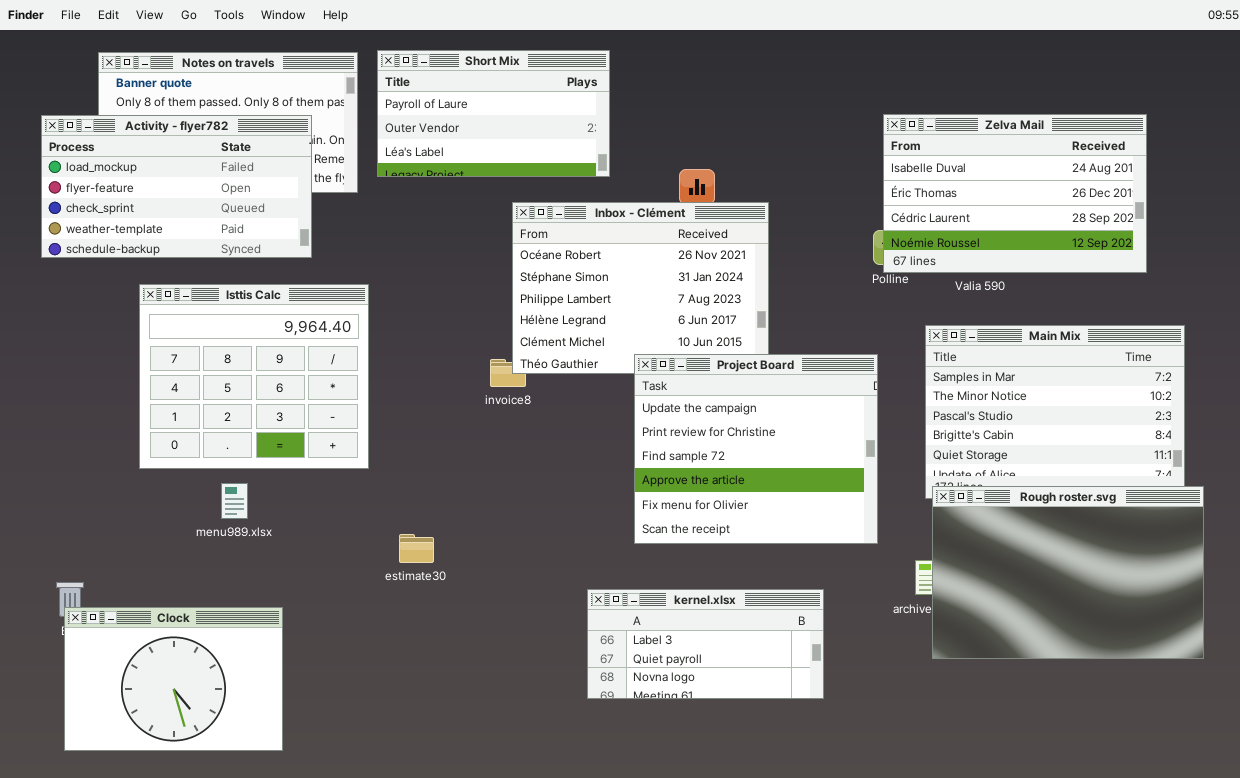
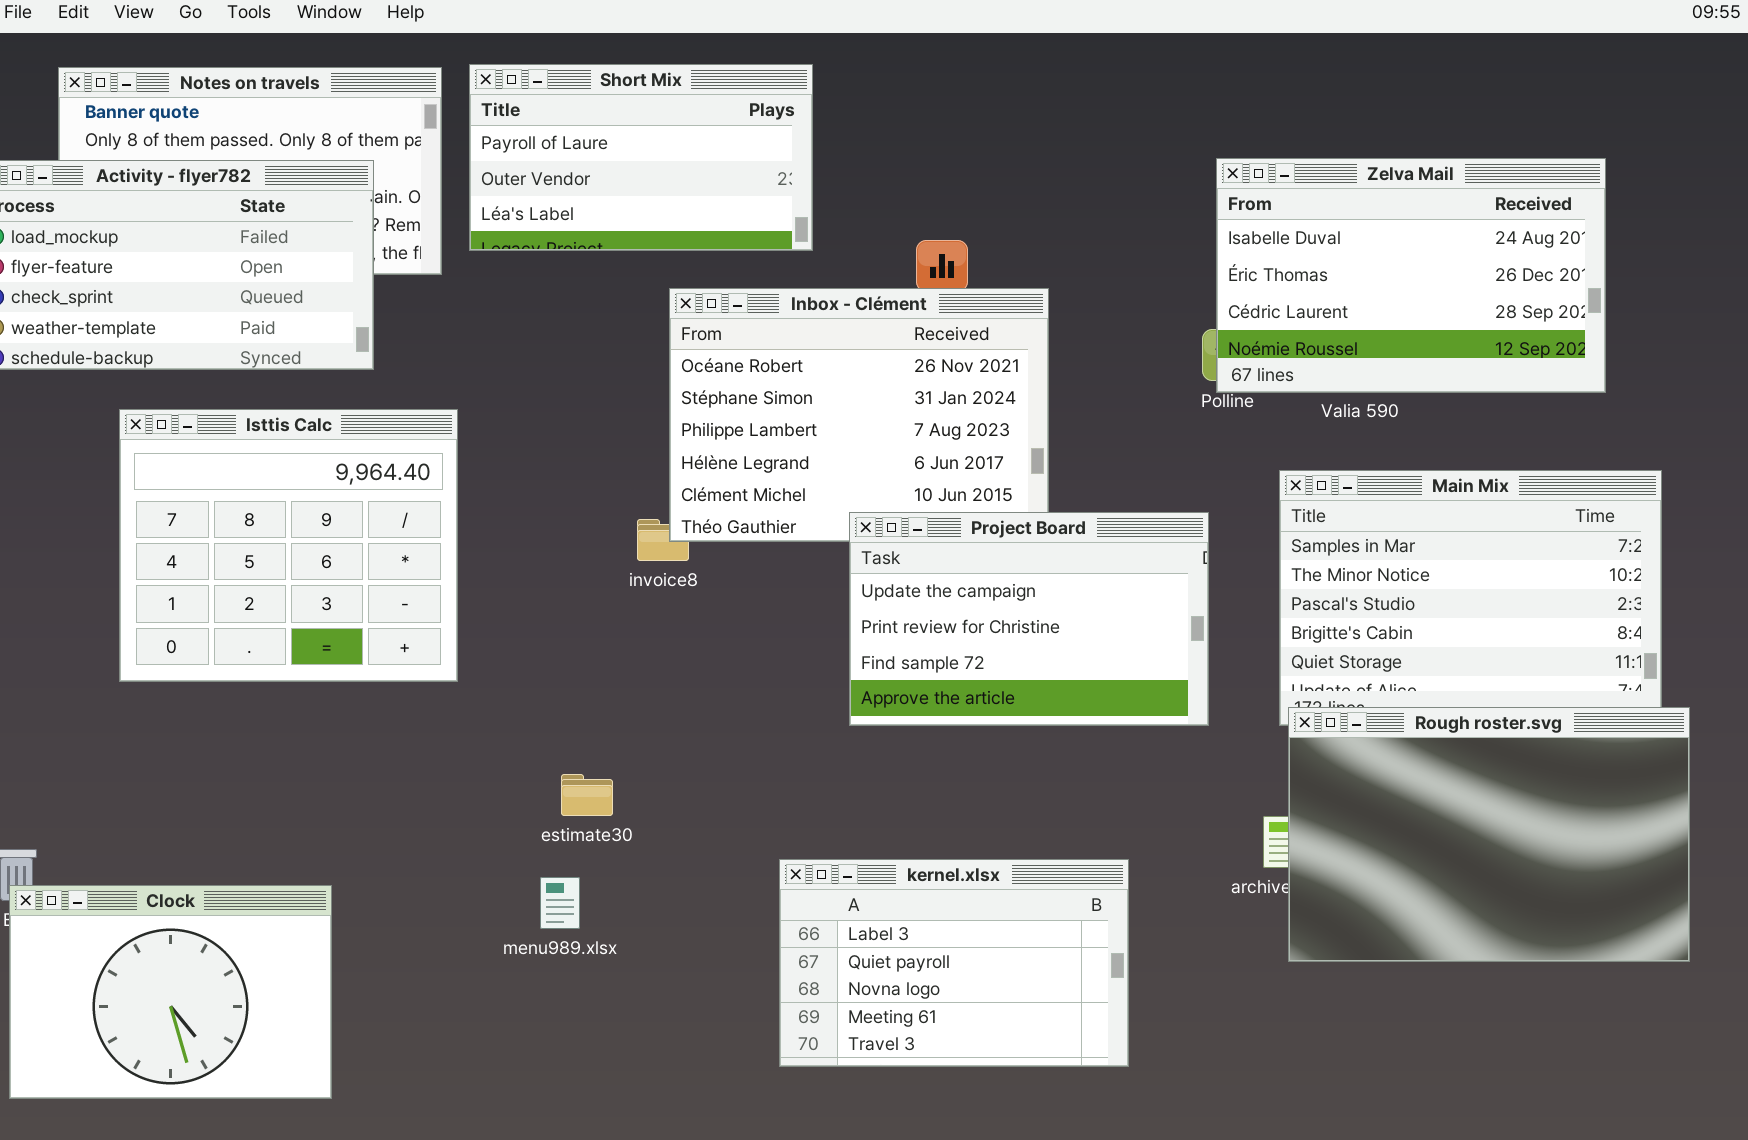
Project Board: [634,354,878,544] -> [849,512,1209,726], resized
menu989.xlsx: [221,483,248,519] -> [540,877,580,929], moved
estimate30: [399,534,434,563] -> [561,774,613,816], moved
kernel.xlsx: [587,589,824,699] -> [779,859,1129,1067], resized

